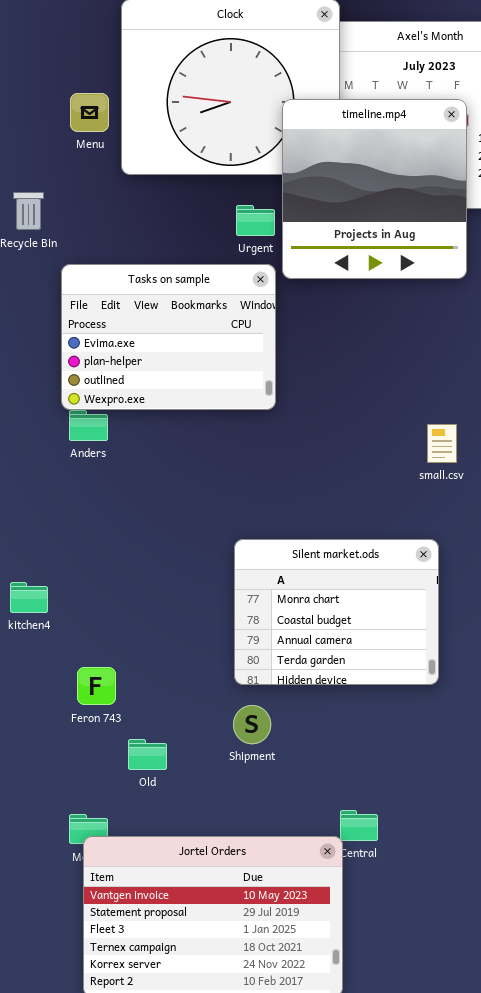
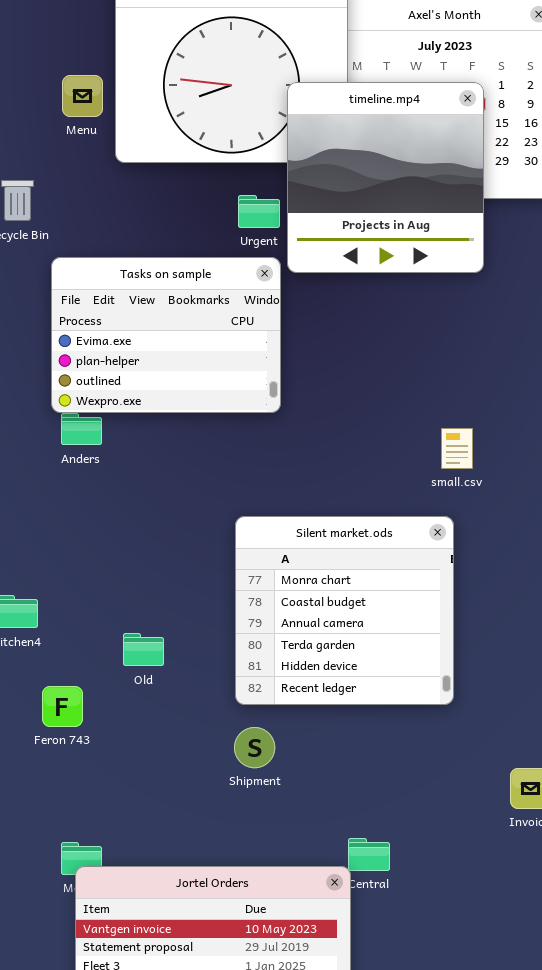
Silent market.ods: [234,539,439,685] -> [235,516,454,705], resized
Feron 743: [77,667,116,705] -> [42,686,83,727], moved
Old: [128,739,167,770] -> [123,633,164,666], moved

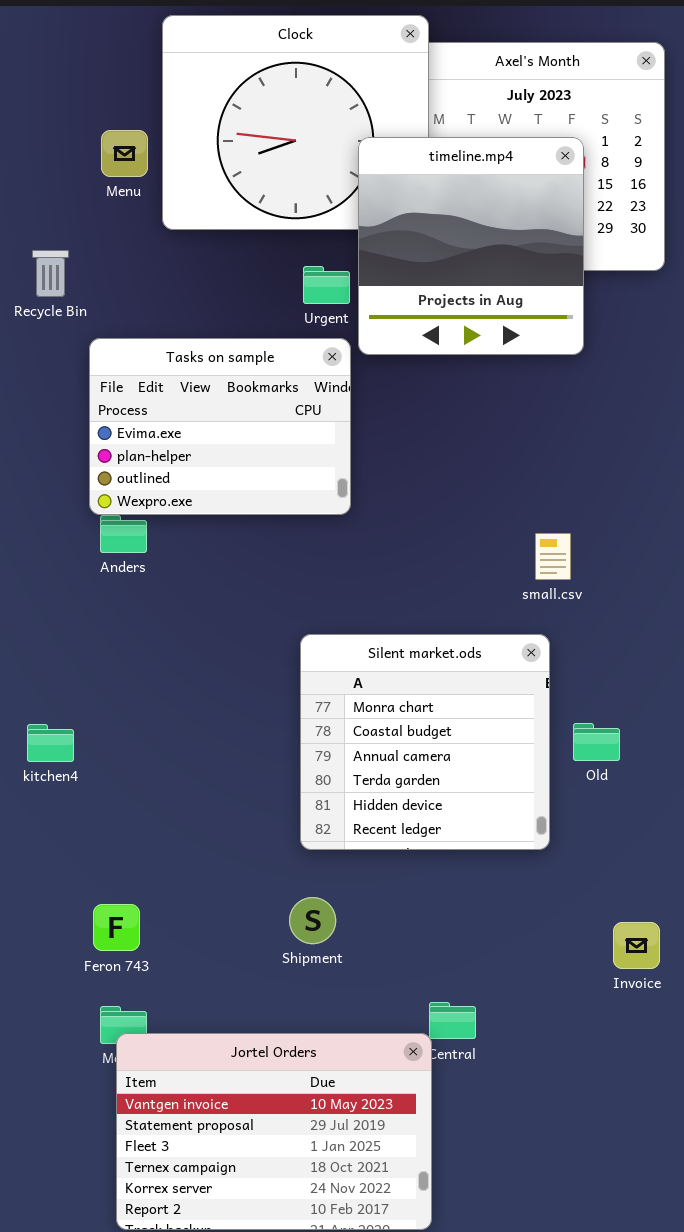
Old: [123,633,164,666] -> [573,723,620,761], moved
Feron 743: [42,686,83,727] -> [93,904,140,951], moved
Shipment: [234,727,275,768] -> [289,897,336,944], moved

